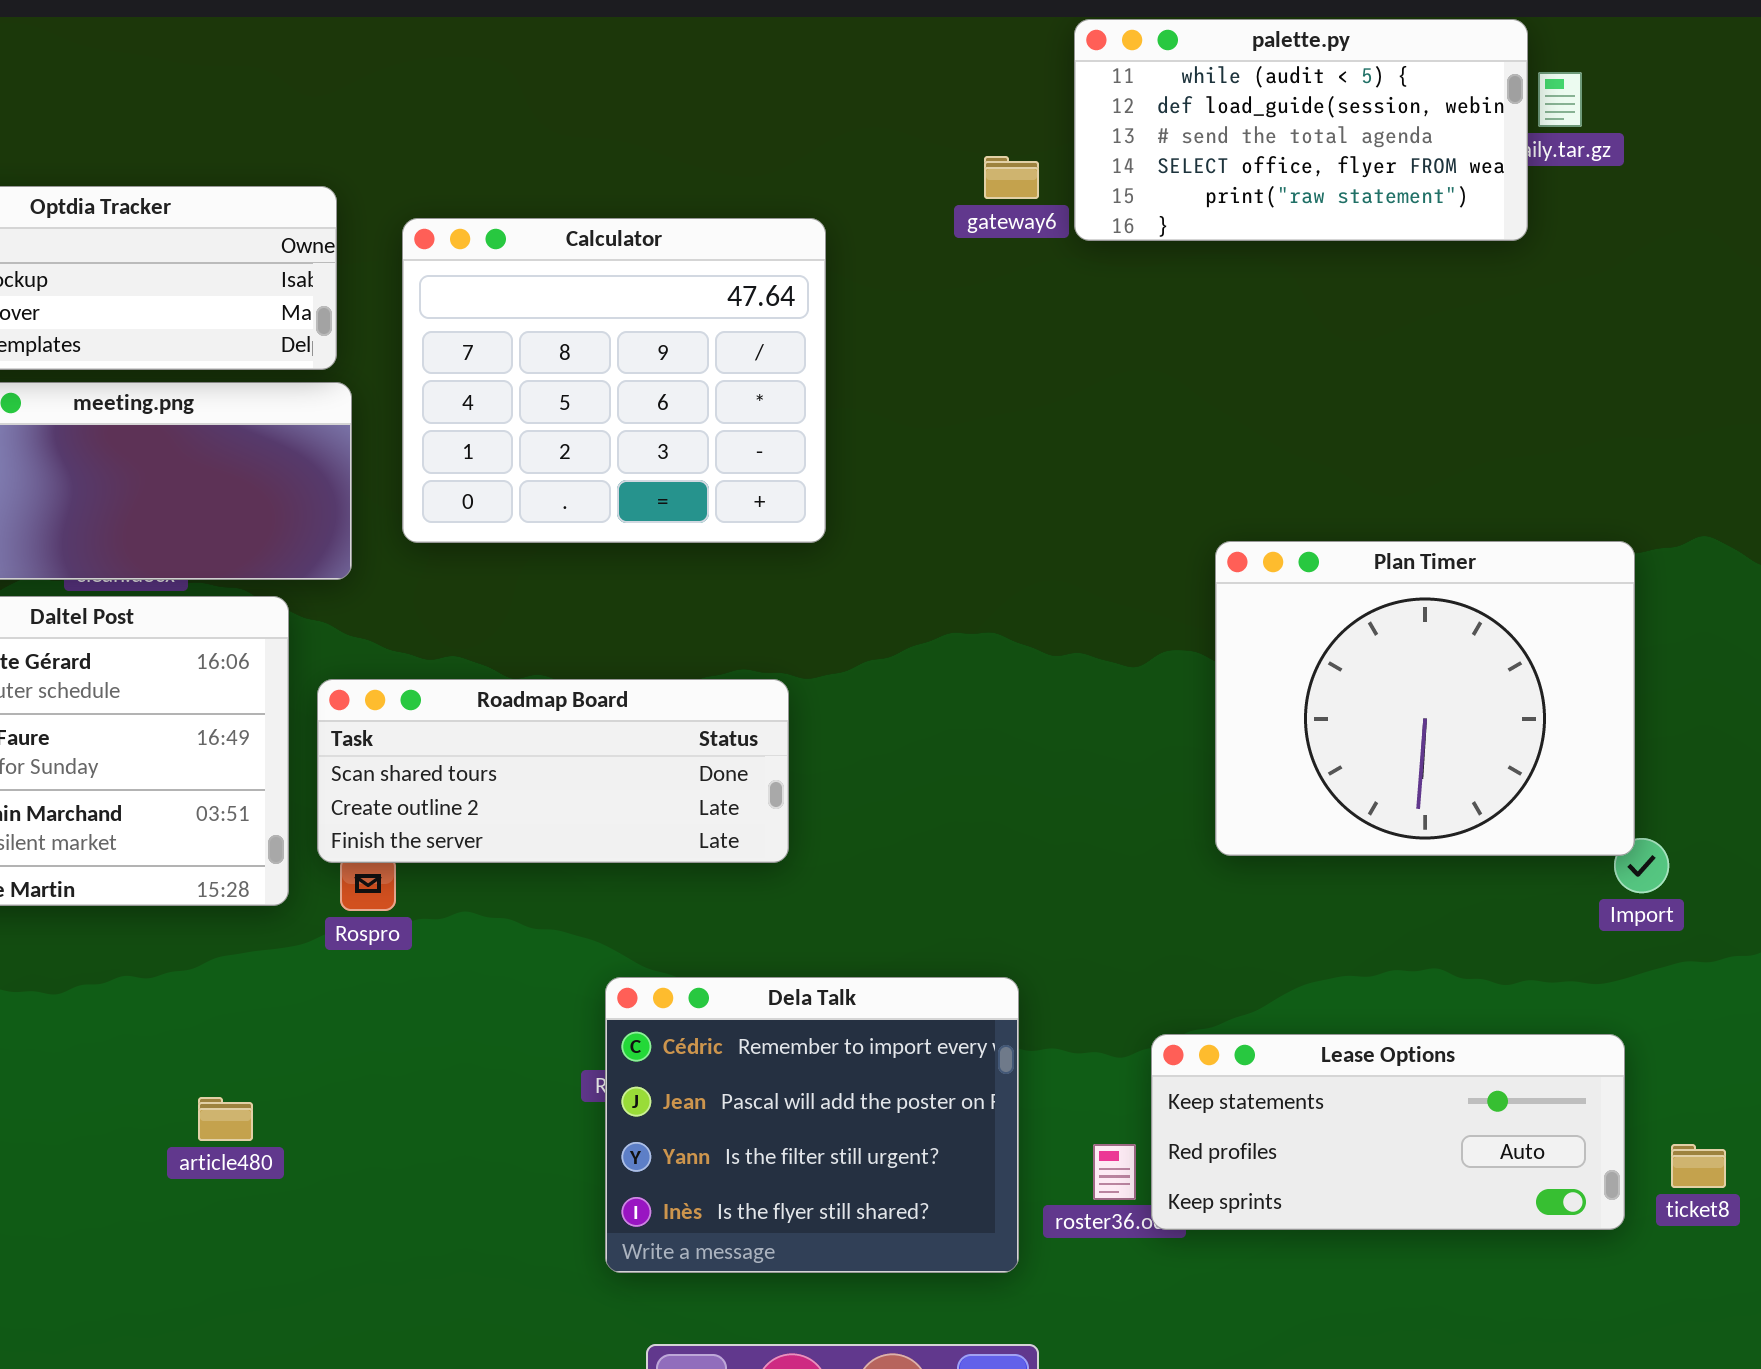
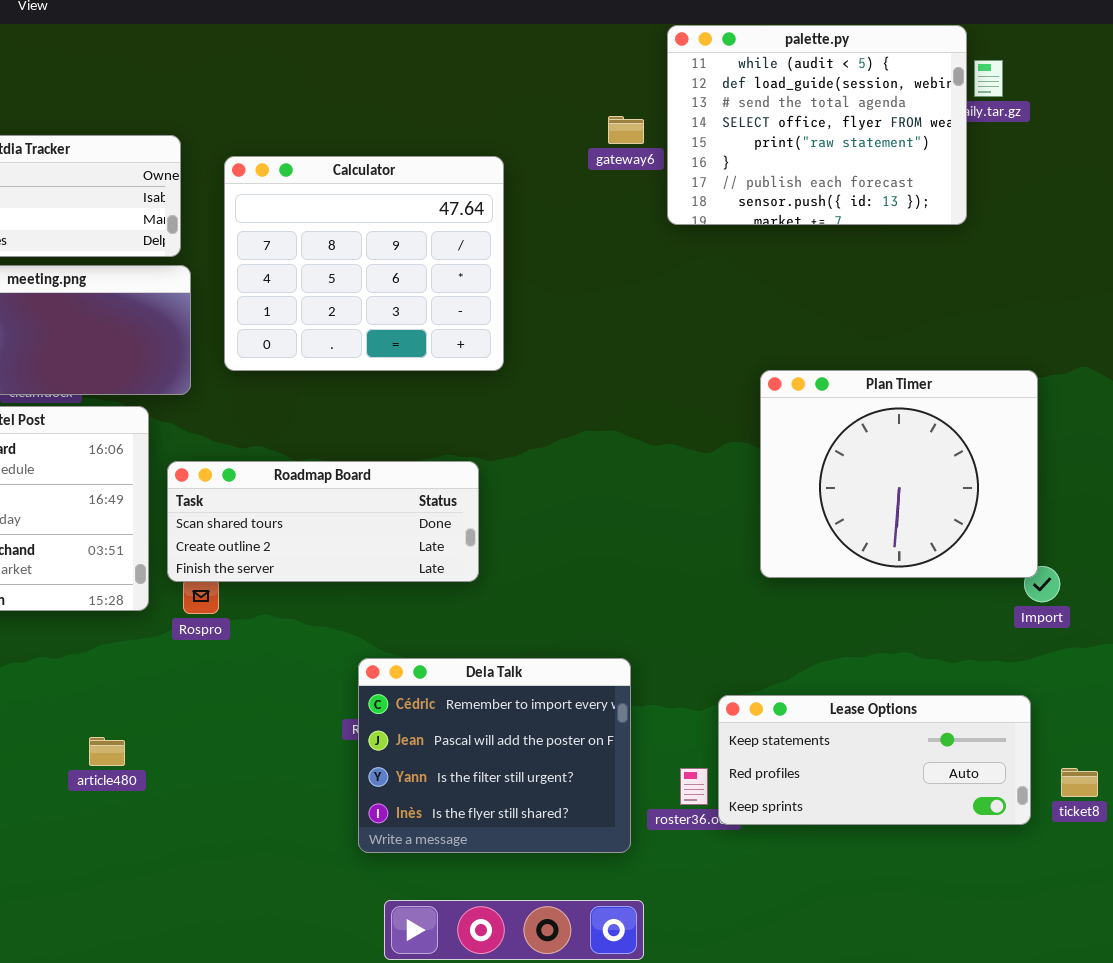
palette.py: [1074,19,1528,241] -> [667,25,967,225], resized

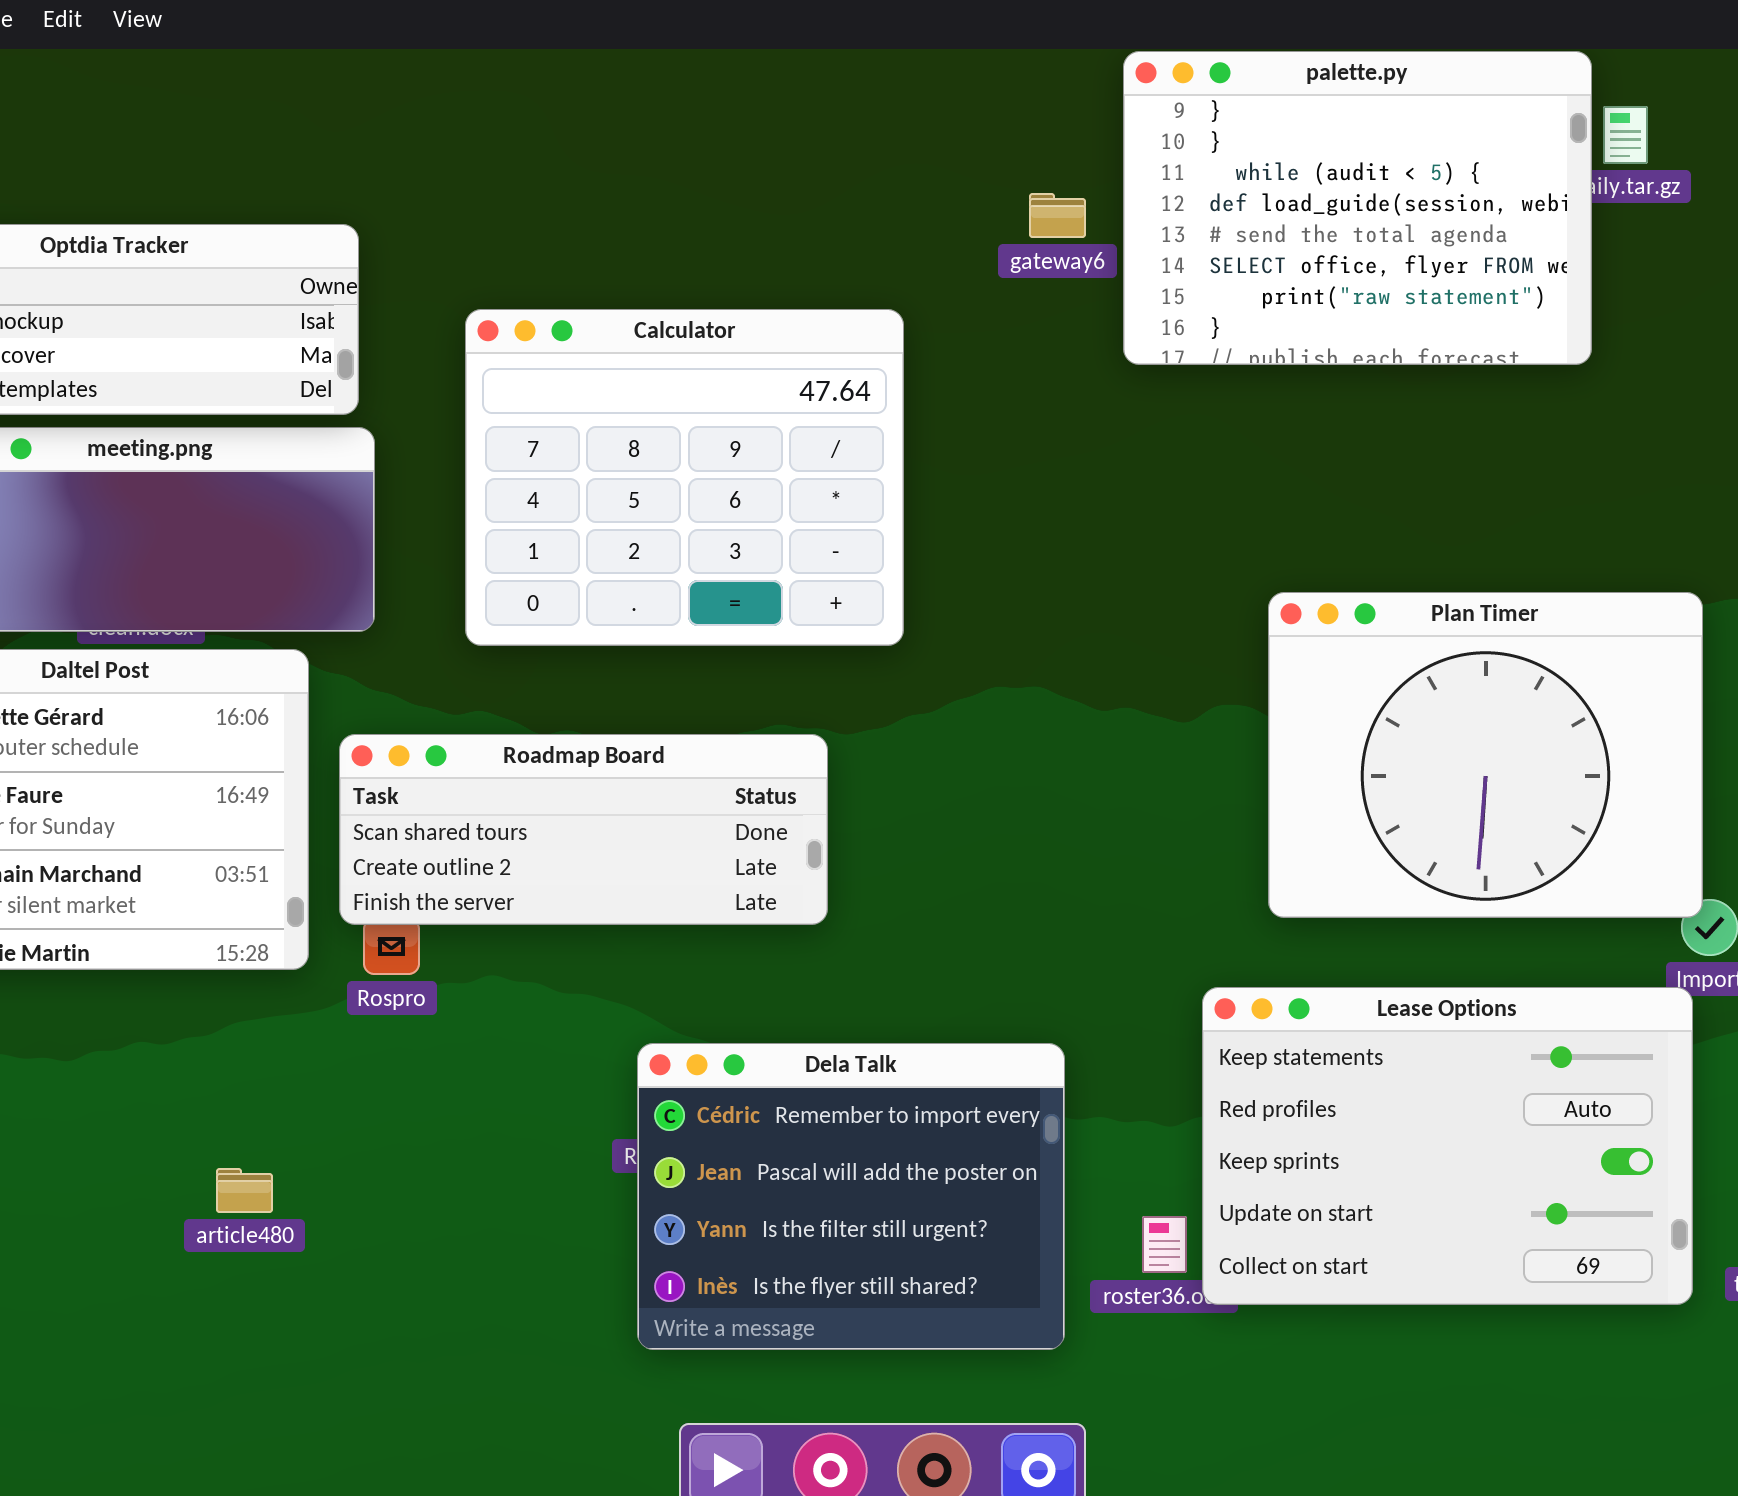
palette.py: [667,25,967,225] -> [1123,51,1592,365], scrolled up 2 rows
Calculator: [224,156,504,371] -> [465,309,904,646], moved
Lease Options: [718,695,1031,825] -> [1202,987,1693,1305], resized

